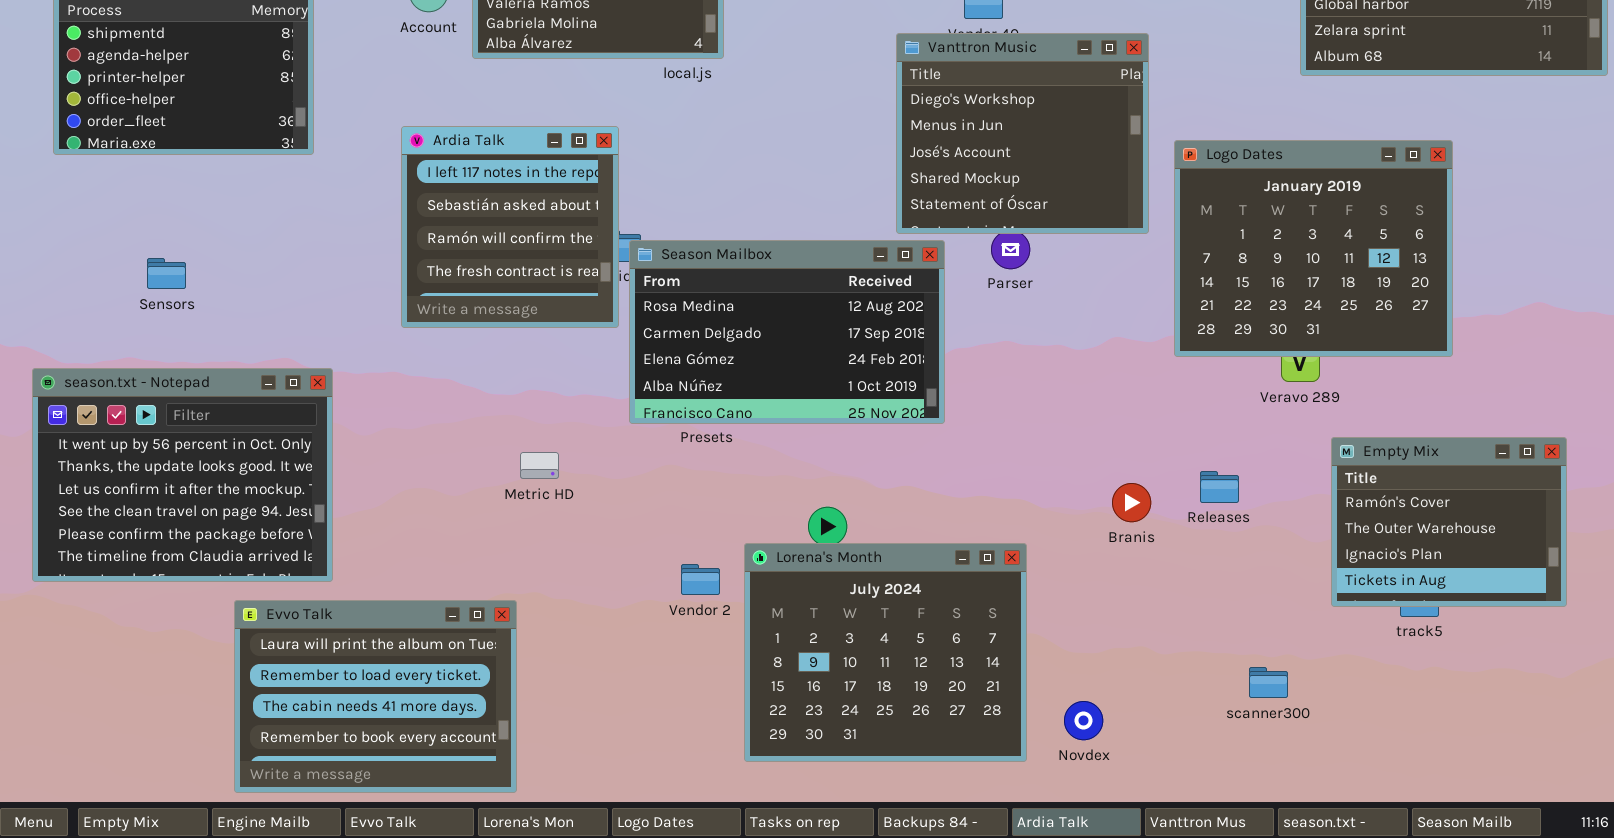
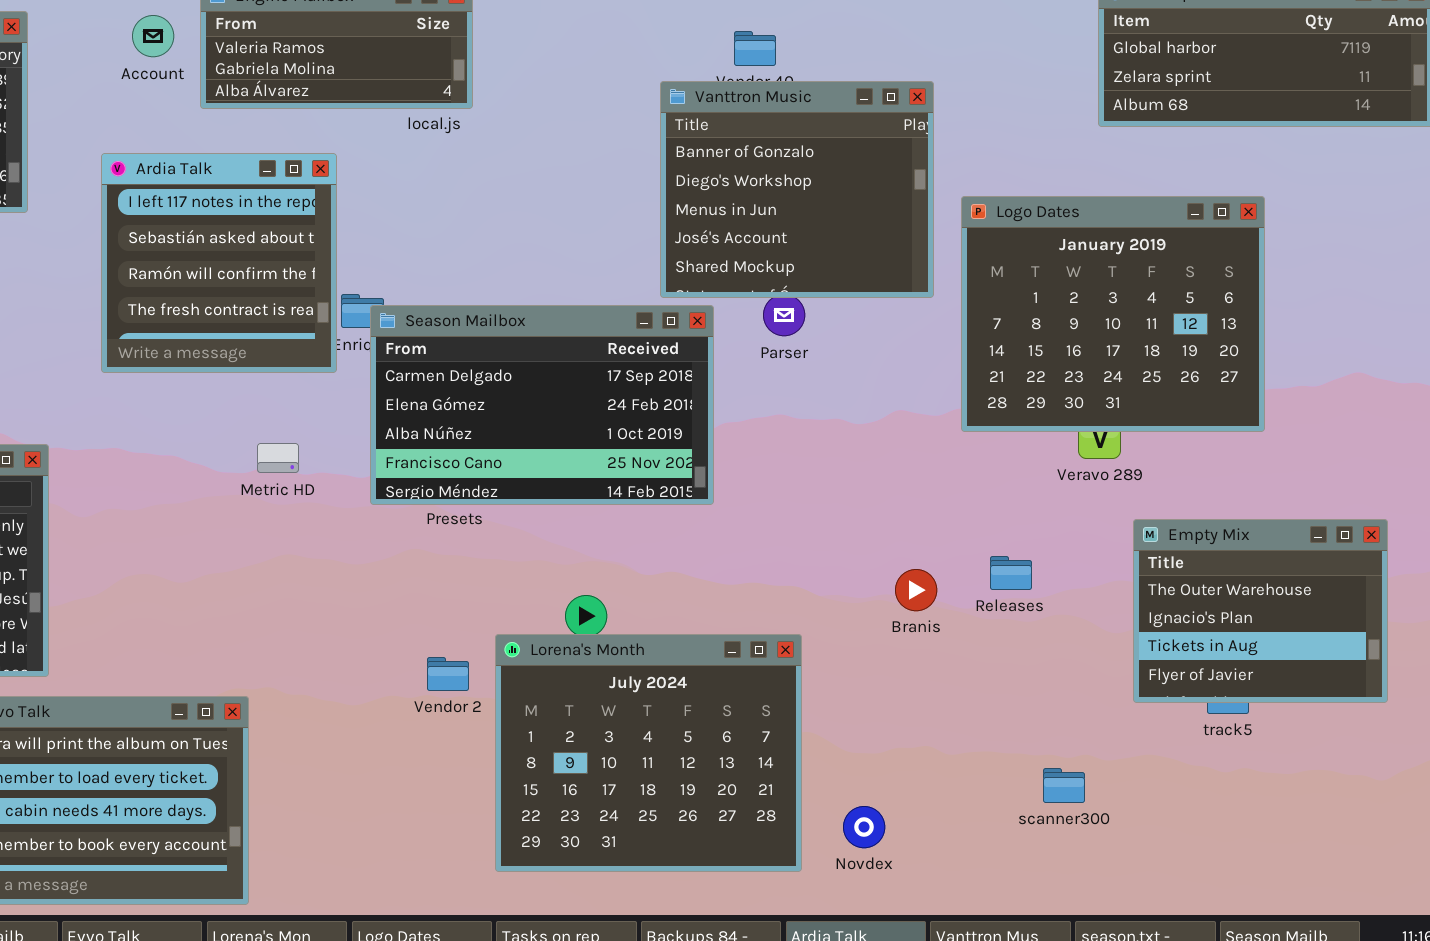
Vanttron Music: [896,33,1149,234] -> [660,81,934,298], scrolled up 1 row
Ardia Talk: [401,126,619,328] -> [101,153,337,373], moved
Season Mailbox: [629,240,945,424] -> [370,305,714,505], scrolled down 1 row
Empty Mix: [1331,437,1567,607] -> [1133,519,1388,703], scrolled down 1 row
Metric HD: [520,452,559,479] -> [257,443,299,473], moved

